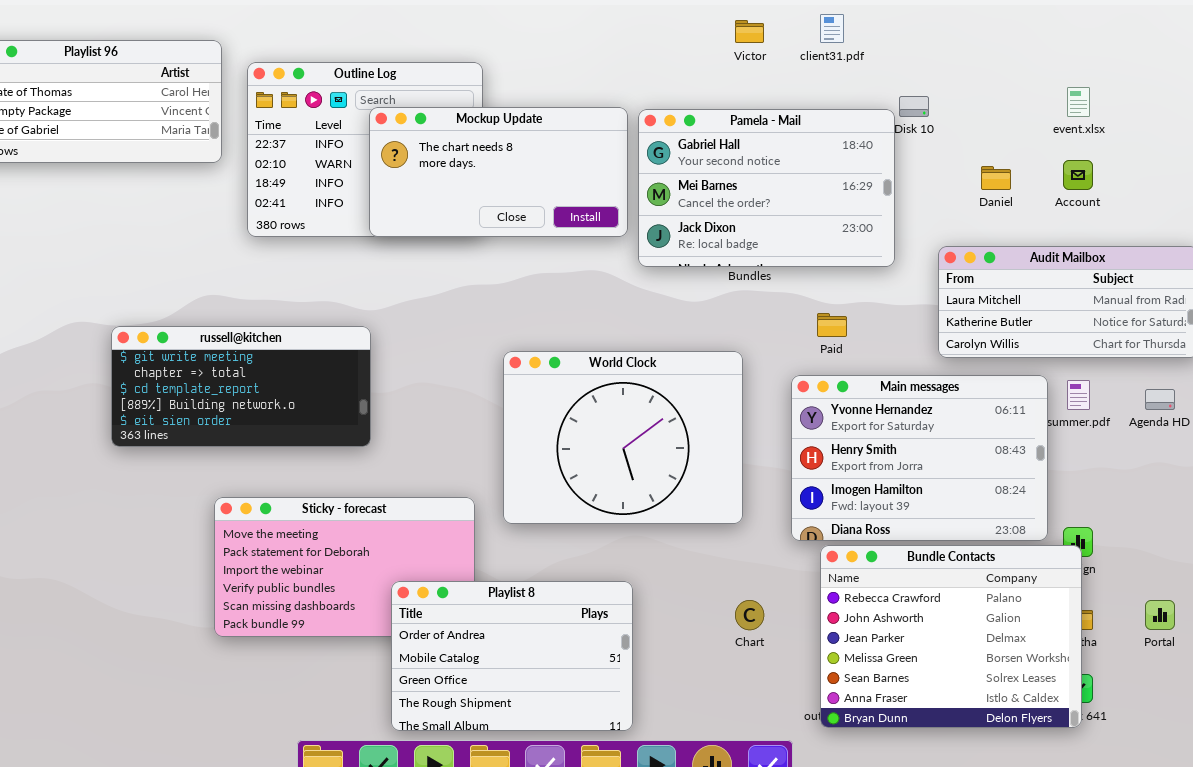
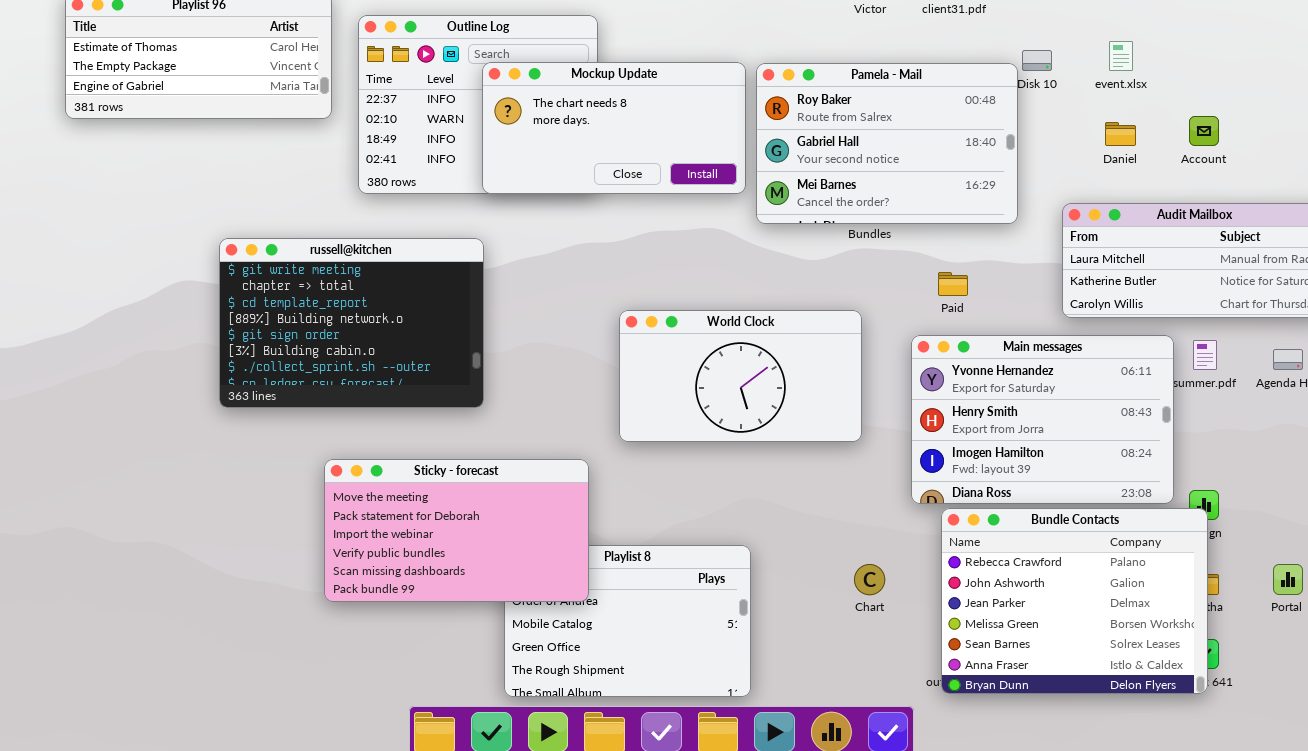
event.xlsx: [1067,87,1090,117] -> [1109,41,1133,71], moved
Pamela - Mail: [638,109,895,267] -> [756,63,1018,224], scrolled up 1 row
russell@kitchen: [111,326,371,447] -> [219,238,484,408], resized
World Clock: [503,351,743,524] -> [619,310,862,442], resized
Sticky - forecast: [214,497,475,637] -> [324,459,589,602], raised

